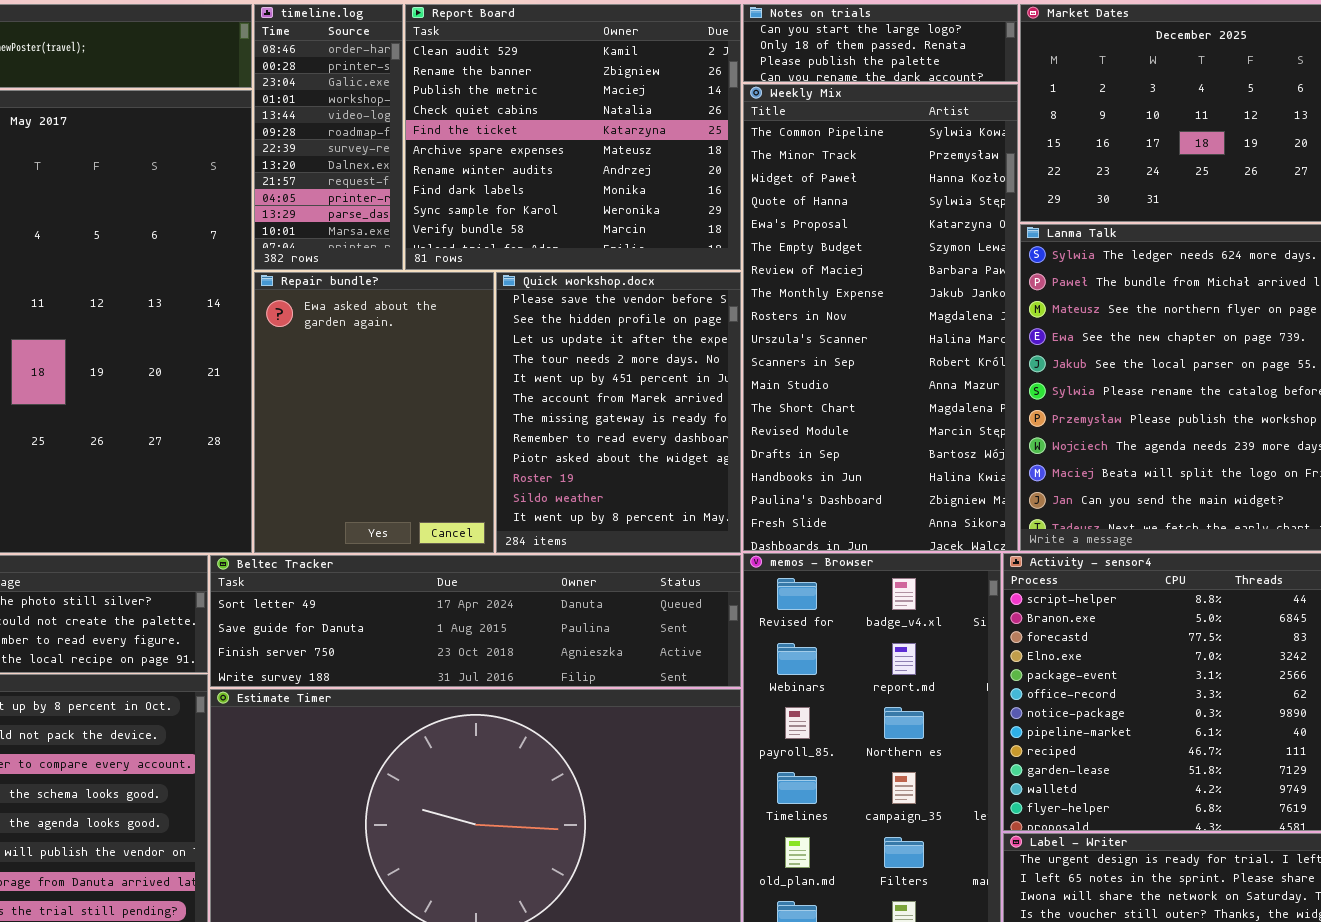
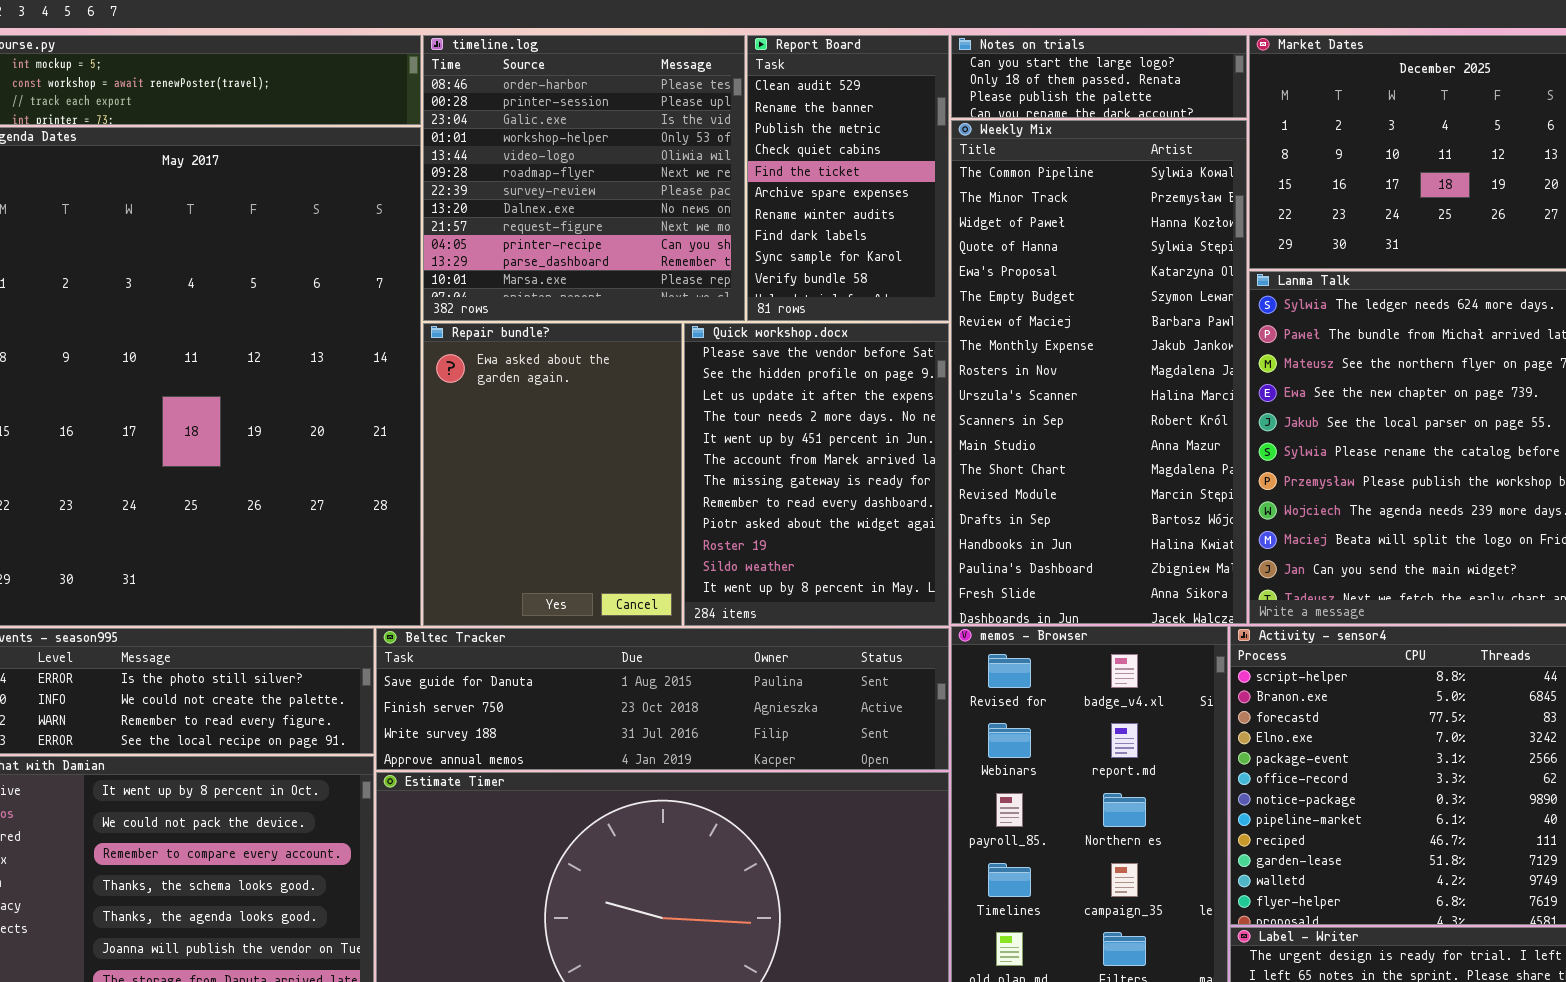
timeline.log: [254,4,403,270] -> [423,35,745,321], resized
Report Board: [405,4,741,270] -> [747,35,949,321], resized
Beltec Tracker: [210,555,741,687] -> [376,628,949,770], scrolled down 1 row

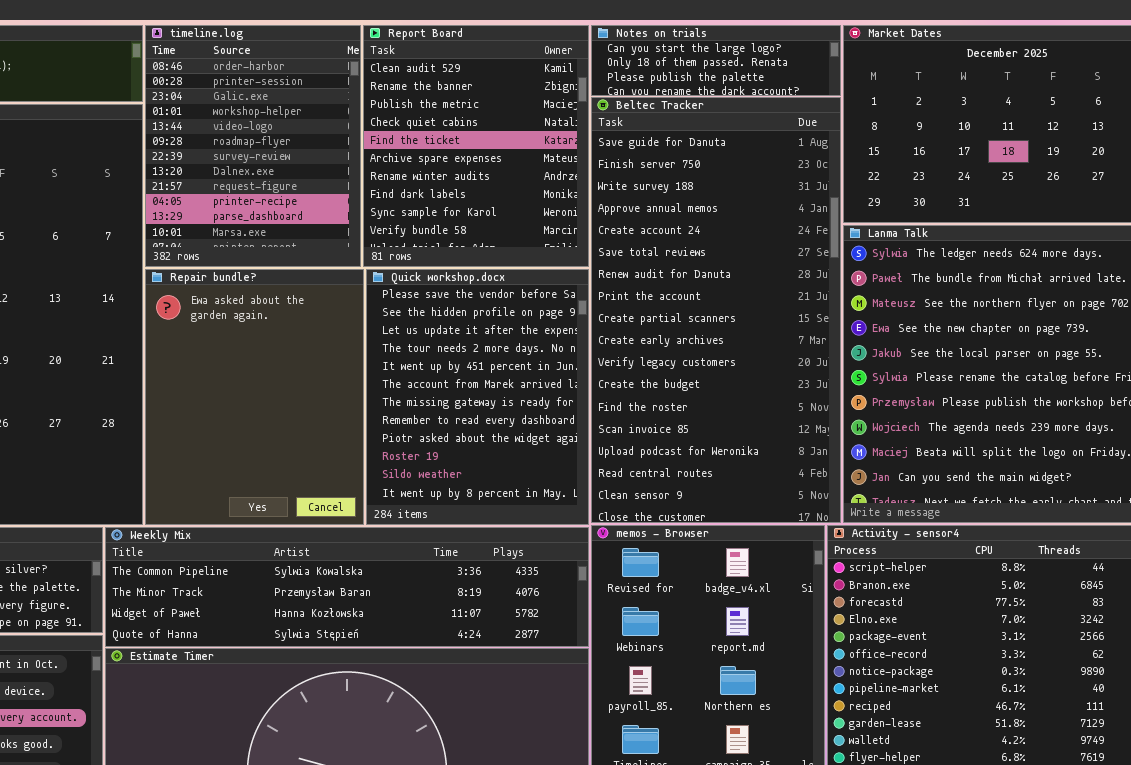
timeline.log: [423,35,745,321] -> [145,25,361,267], resized
Report Board: [747,35,949,321] -> [363,25,589,267], resized
Weekly Mix: [951,120,1247,624] -> [105,527,589,647], moved, resized
Beltec Tracker: [376,628,949,770] -> [591,97,841,523], moved, resized

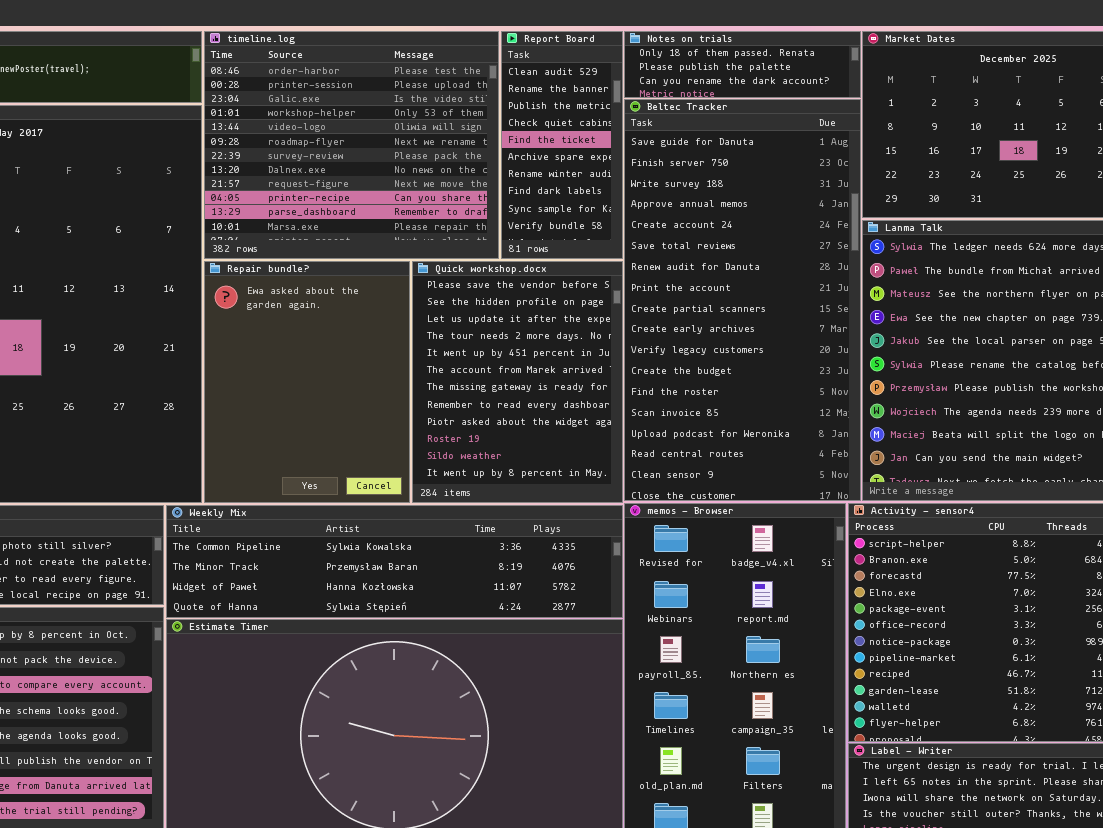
timeline.log: [145,25,361,267] -> [204,31,499,259], resized
Report Board: [363,25,589,267] -> [501,31,623,259], resized
Notes on trials: [591,25,841,96] -> [624,31,861,98], scrolled down 1 row

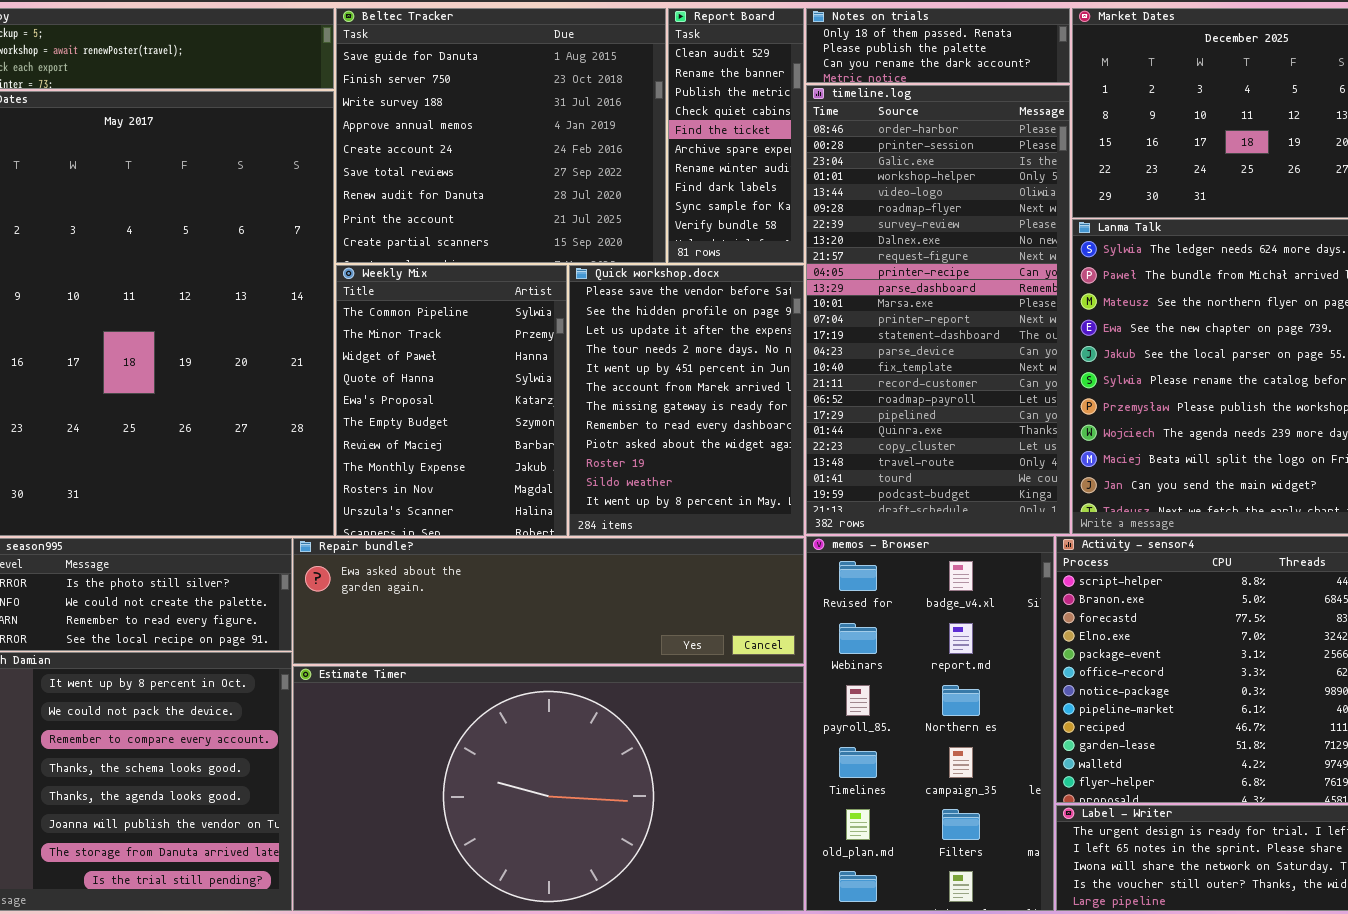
timeline.log: [204,31,499,259] -> [806,85,1070,534], moved, resized
Beltec Tracker: [624,99,861,501] -> [336,8,666,263], moved, resized
Repair bundle?: [204,261,410,503] -> [293,538,804,664], moved, resized
Weekly Mix: [166,505,623,618] -> [336,265,567,536], moved, resized

